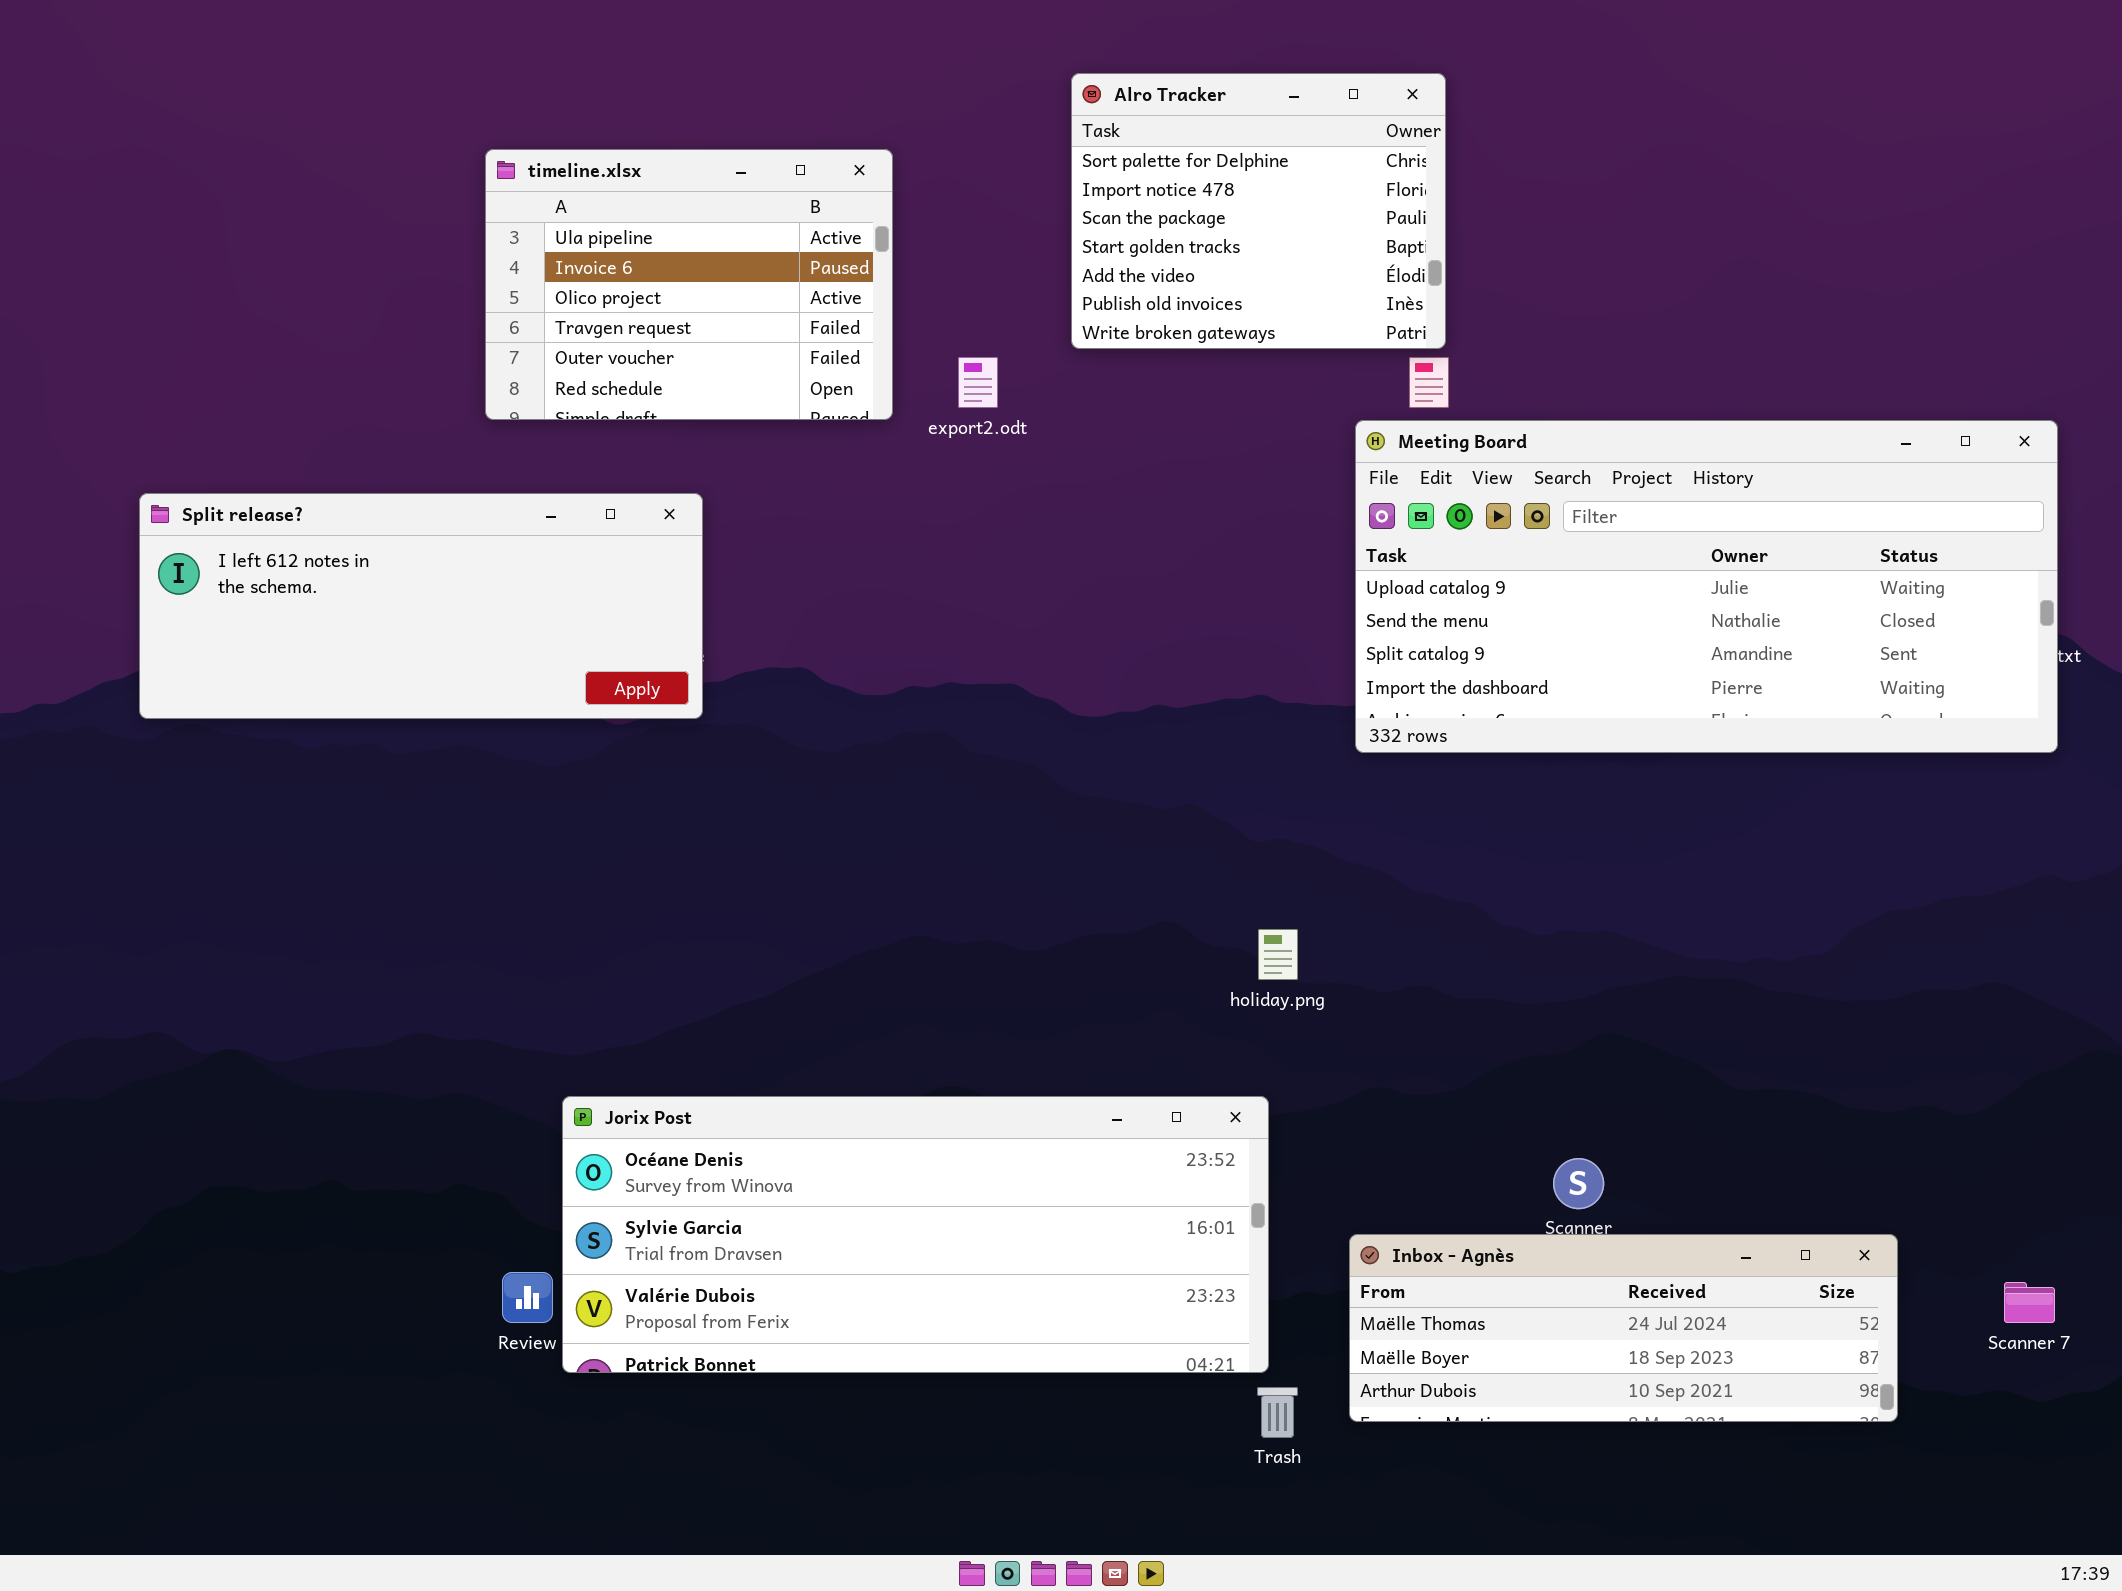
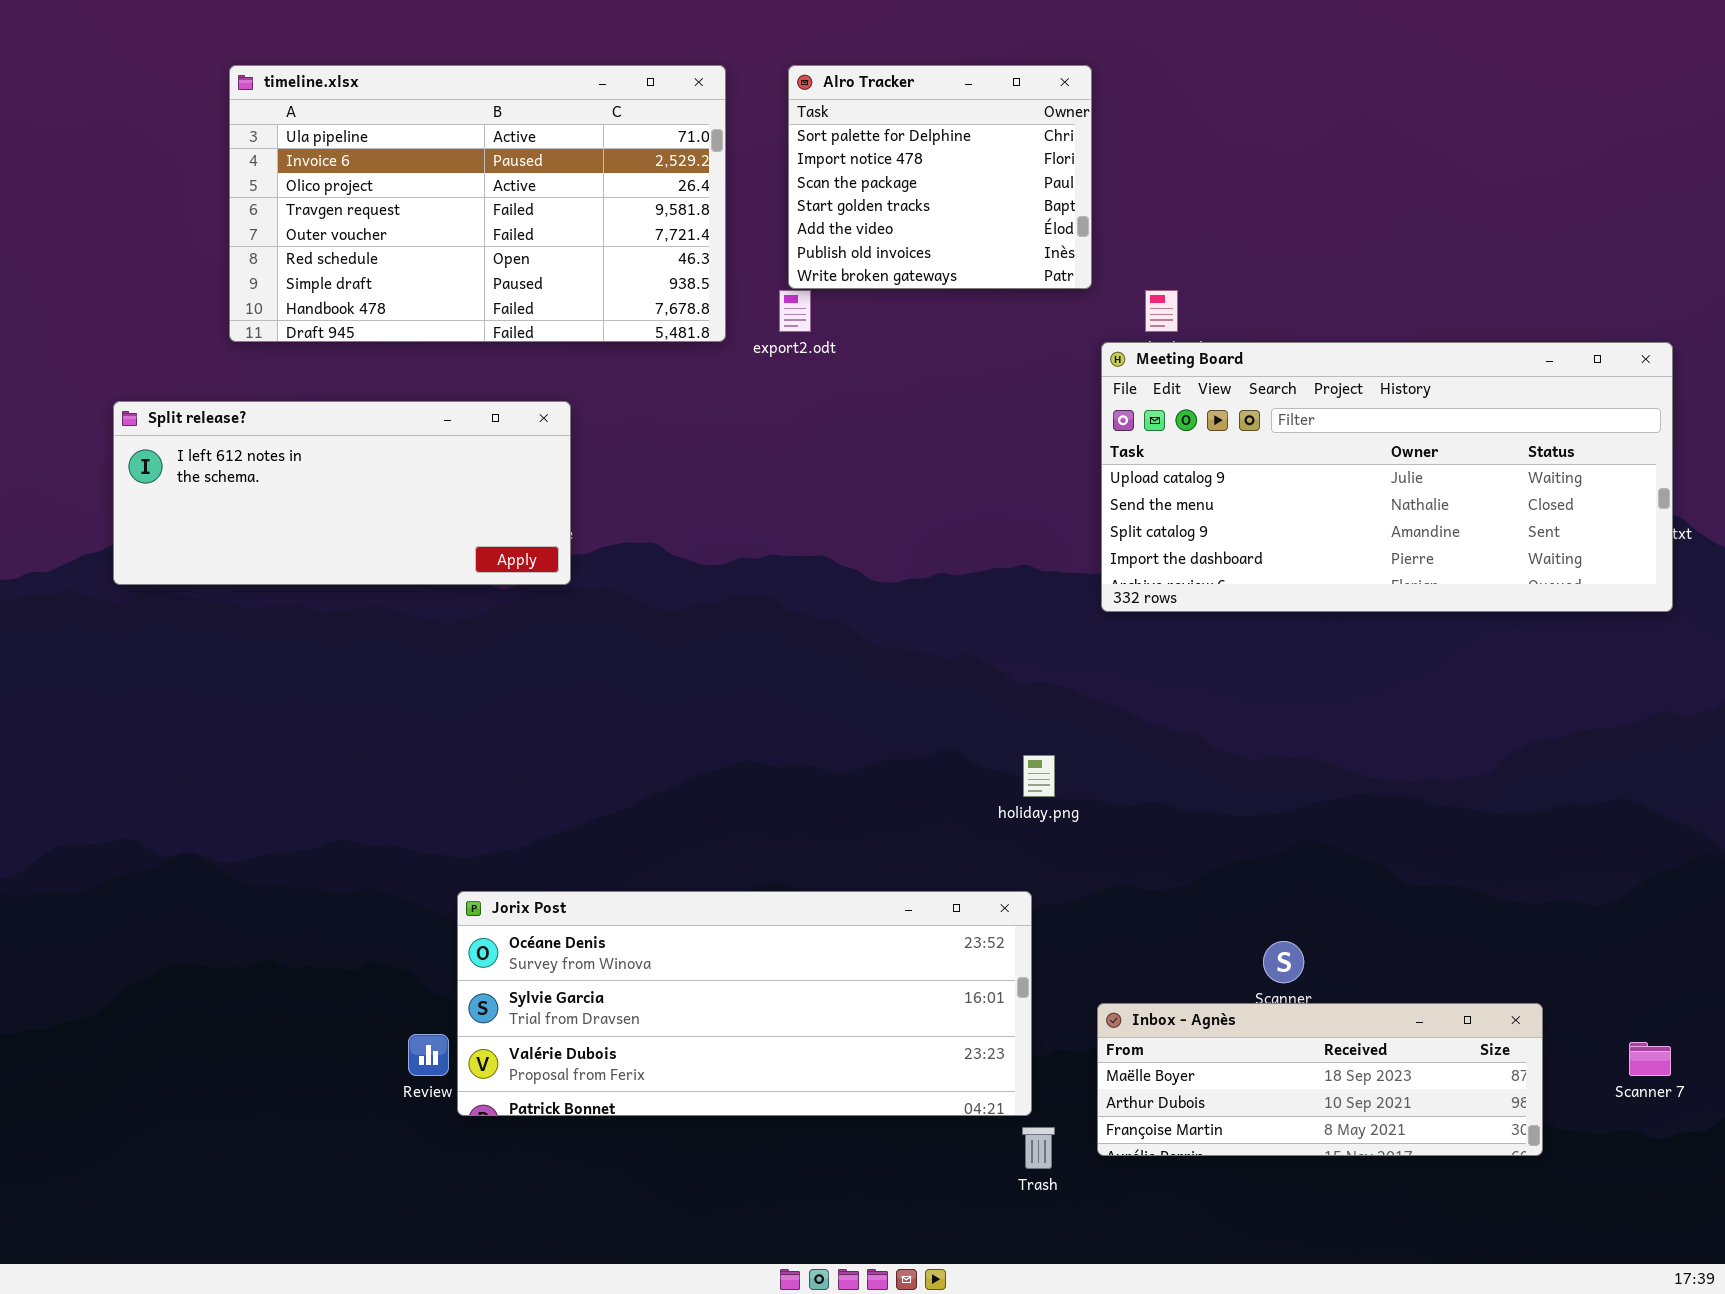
Alro Tracker: [1071,73,1446,349] -> [788,65,1092,289], moved
timeline.xlsx: [485,149,893,420] -> [229,65,726,342], resized
Inbox - Agnès: [1349,1234,1898,1422] -> [1097,1003,1543,1156], scrolled down 1 row

